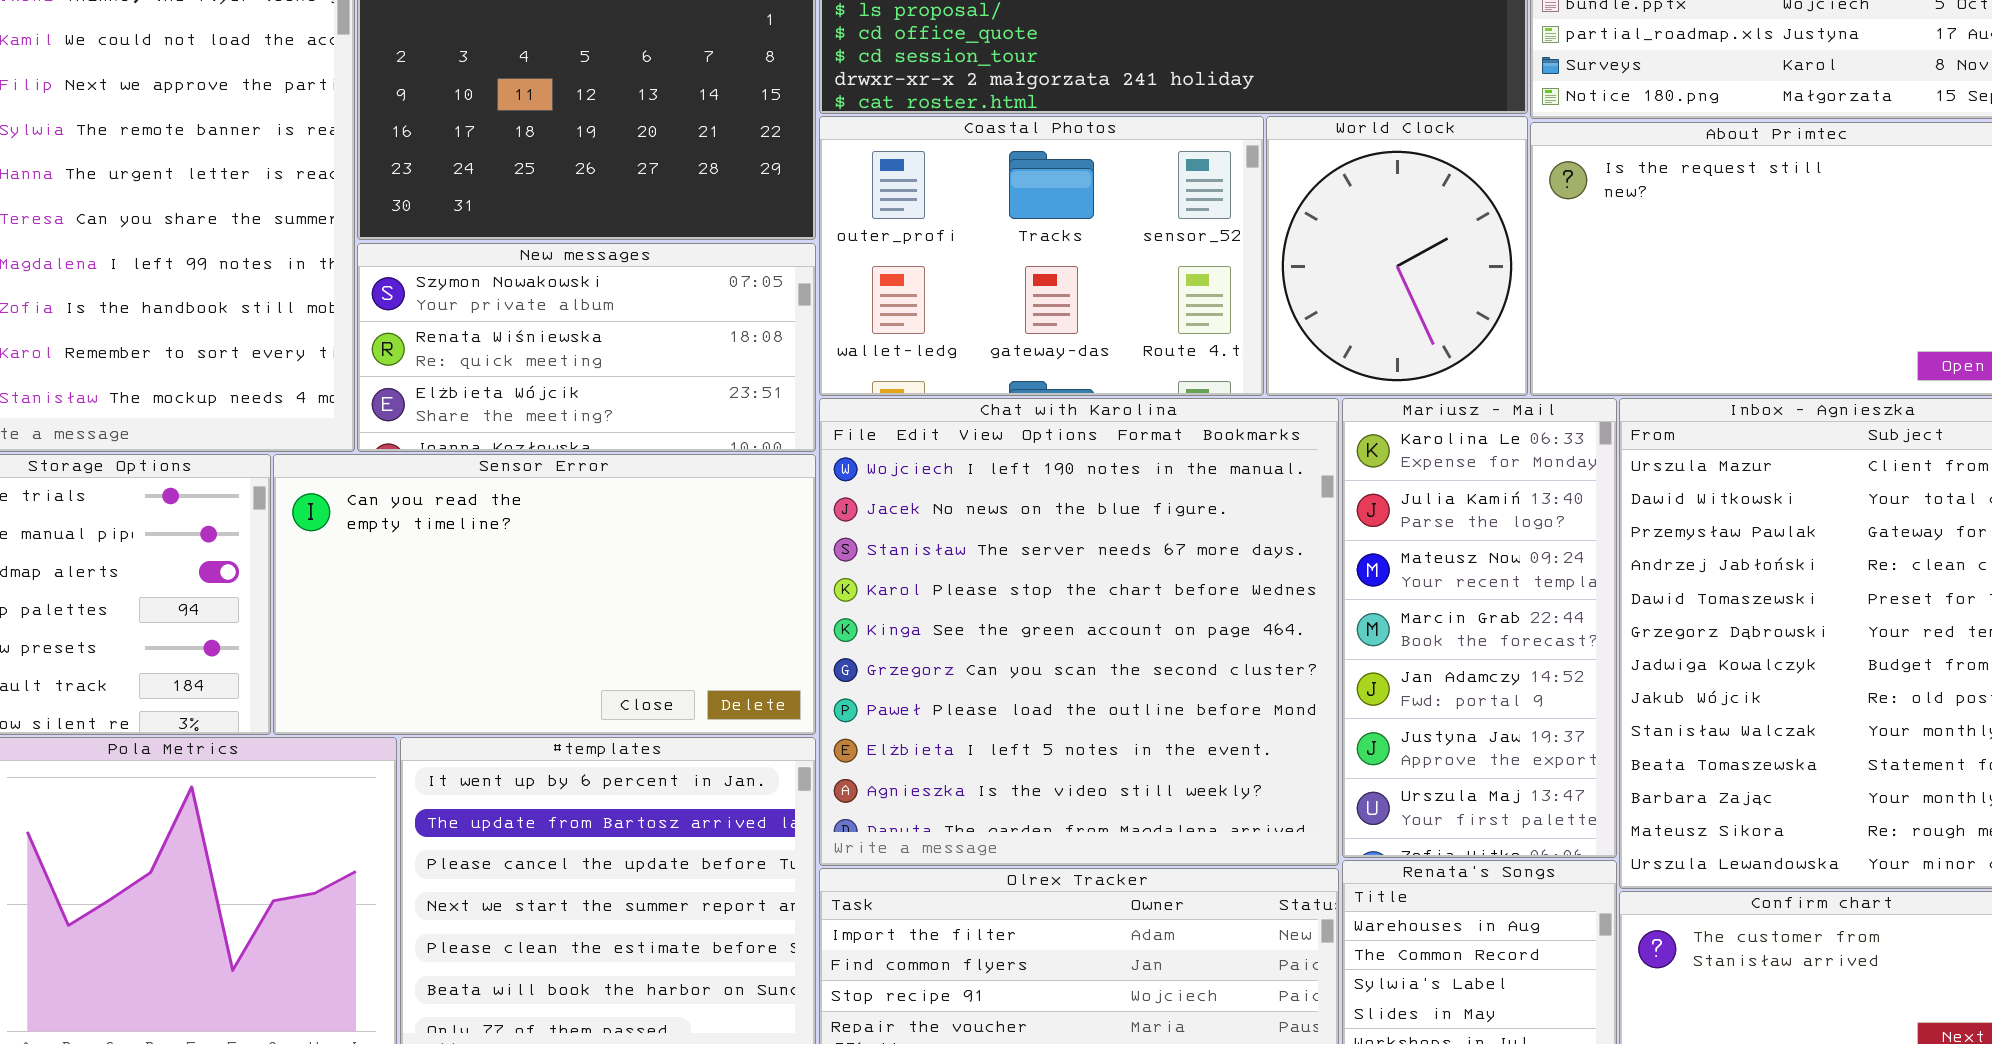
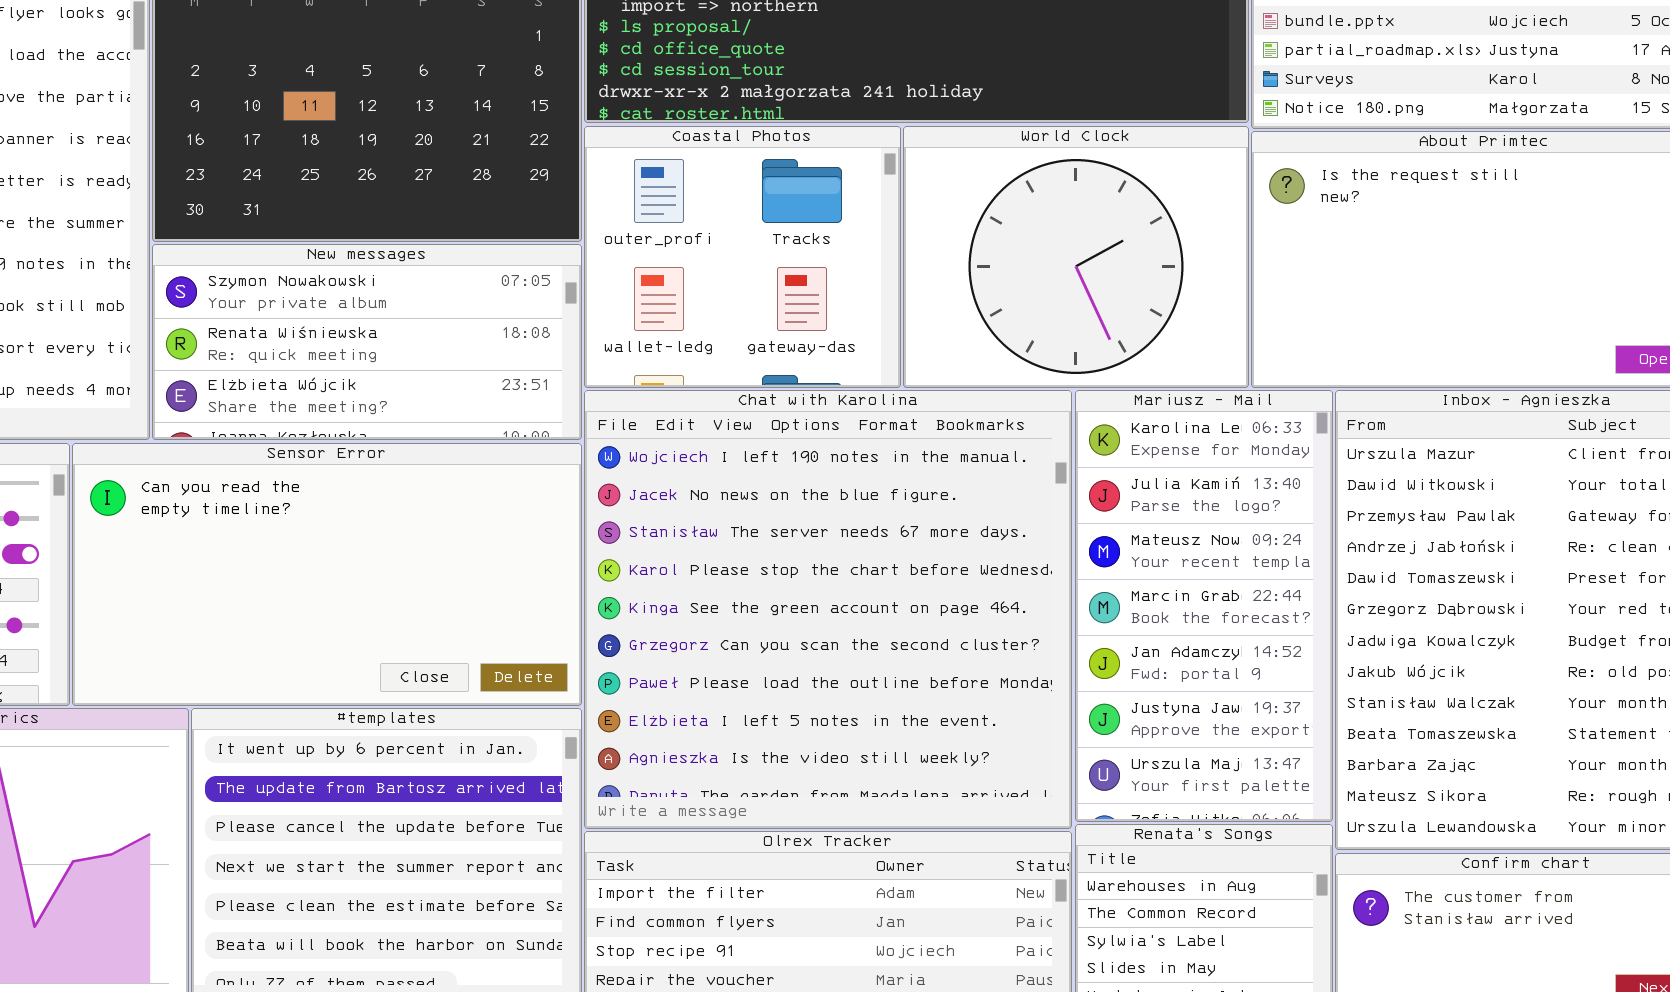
Coastal Photos: [819,116,1264,396] -> [584,126,901,388], resized
World Clock: [1266,116,1528,396] -> [903,126,1249,388], resized

